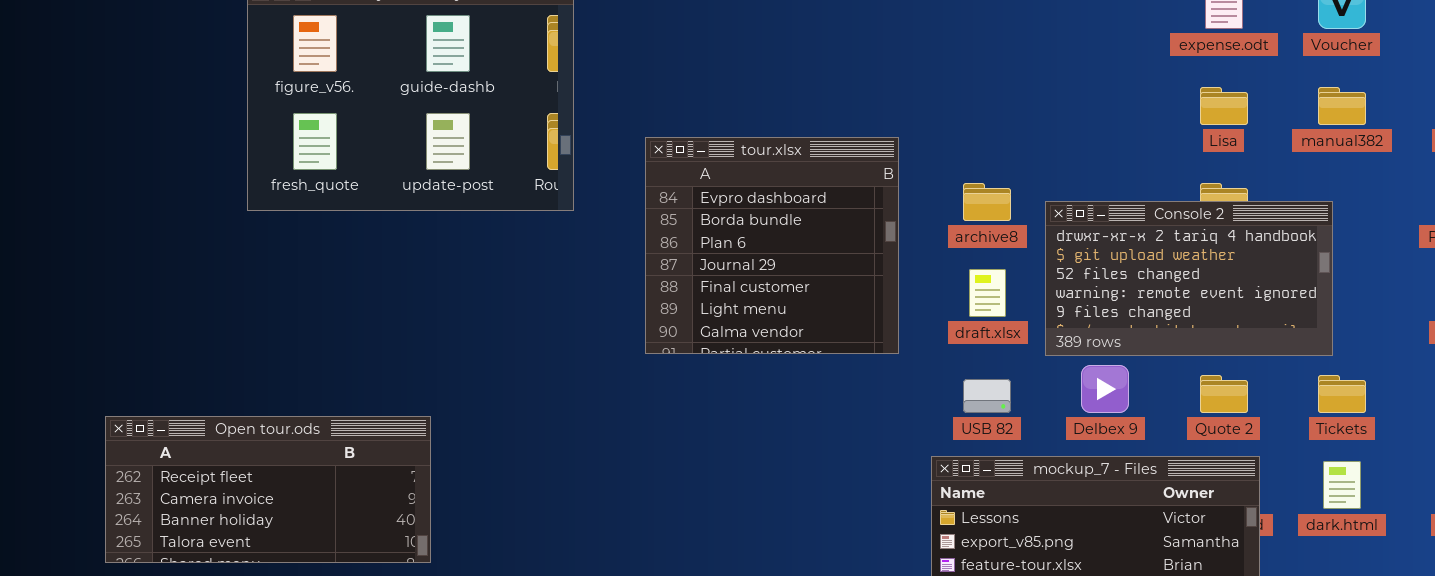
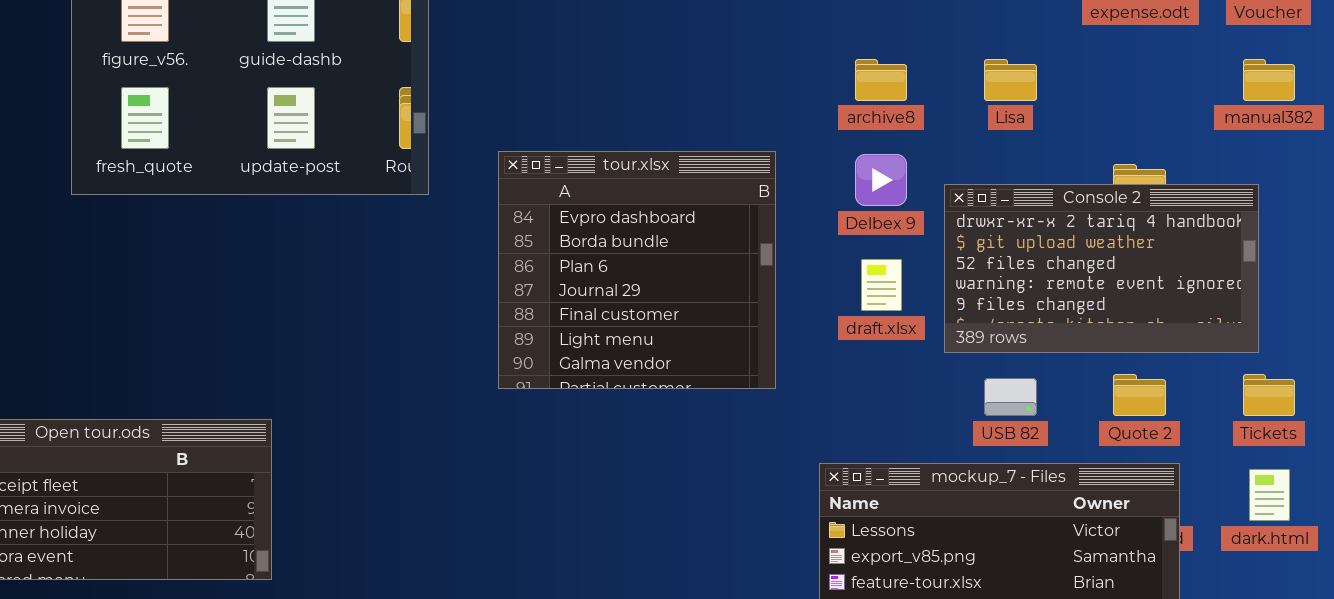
Lisa: [1200,87,1248,125] -> [984,59,1037,101], moved
tour.xlsx: [645,137,899,354] -> [498,151,776,389], moved
archive8: [963,183,1011,221] -> [855,59,907,101], moved
Delbex 9: [1081,365,1129,413] -> [855,154,907,206], moved
USB 82: [963,379,1011,413] -> [984,378,1037,416], moved

